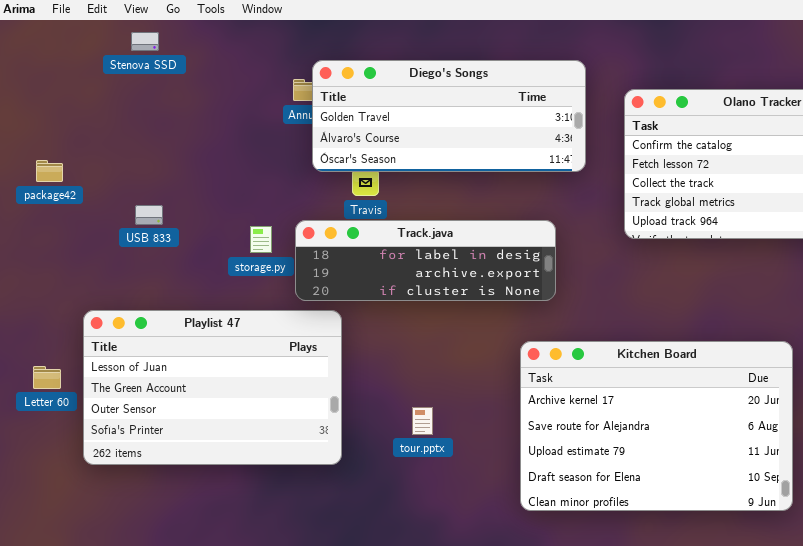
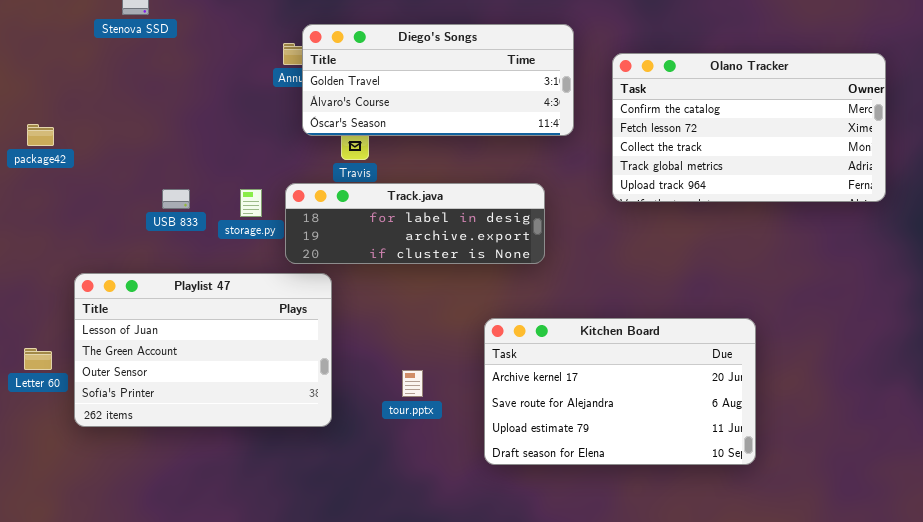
USB 833: [135,205,163,225] -> [162,189,190,209], moved
Kitchen Board: [520,341,793,511] -> [484,318,756,465], moved, resized
Letter 60: [33,366,61,389] -> [24,348,52,370], moved

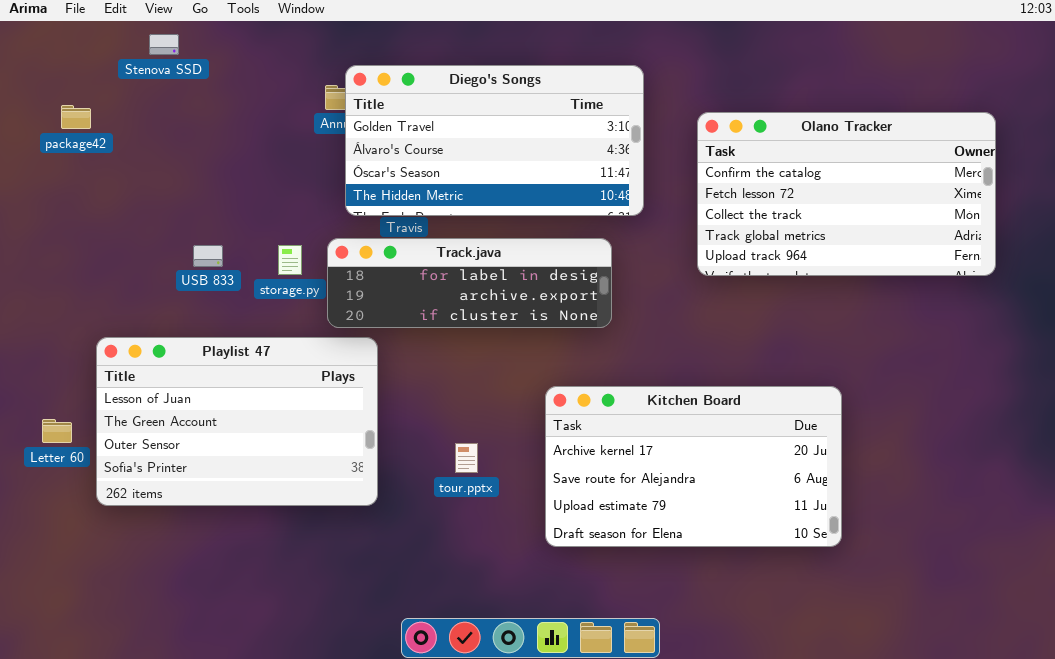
Diego's Songs: [302,24,574,136] -> [345,65,644,216], resized
Olano Tracker: [612,53,886,202] -> [697,112,996,276], moved
package42: [27,124,54,146] -> [61,105,91,129], moved

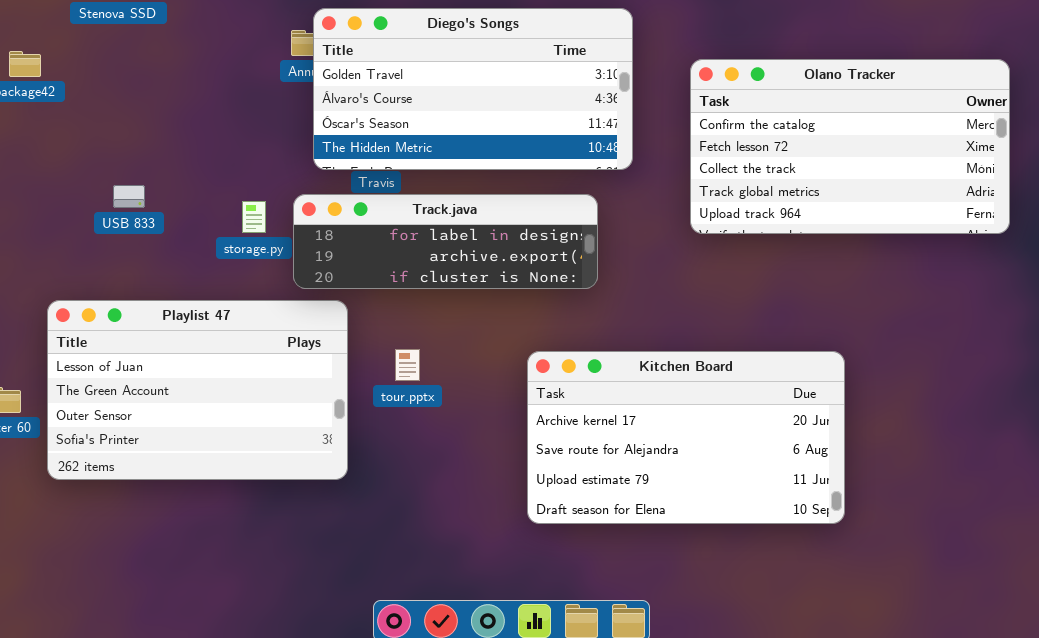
USB 833: [193,245,223,267] -> [113,185,145,208], moved
tour.pptx: [455,443,478,473] -> [395,349,420,381], moved

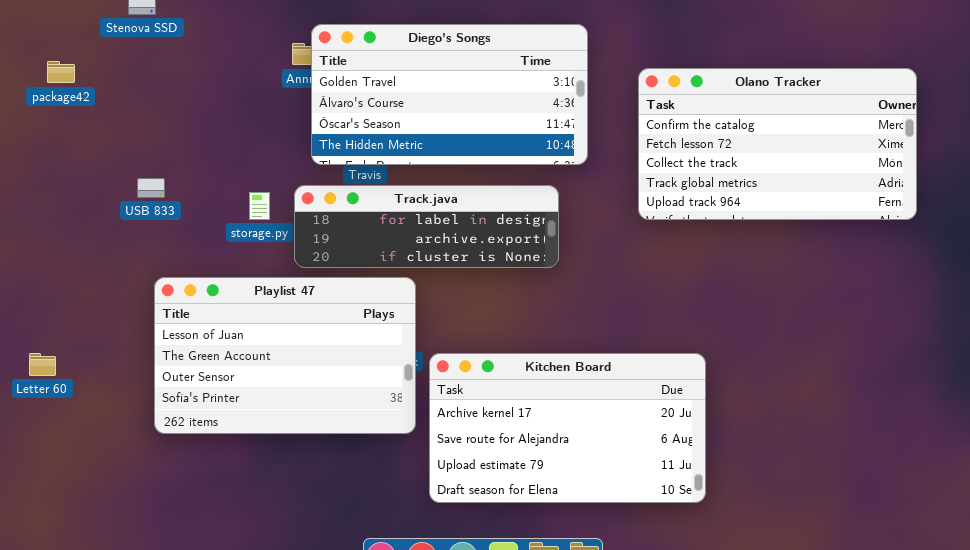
Playlist 47: [47,300,348,480] -> [154,277,416,434], moved
Kitchen Board: [527,351,845,524] -> [429,353,706,503], moved

